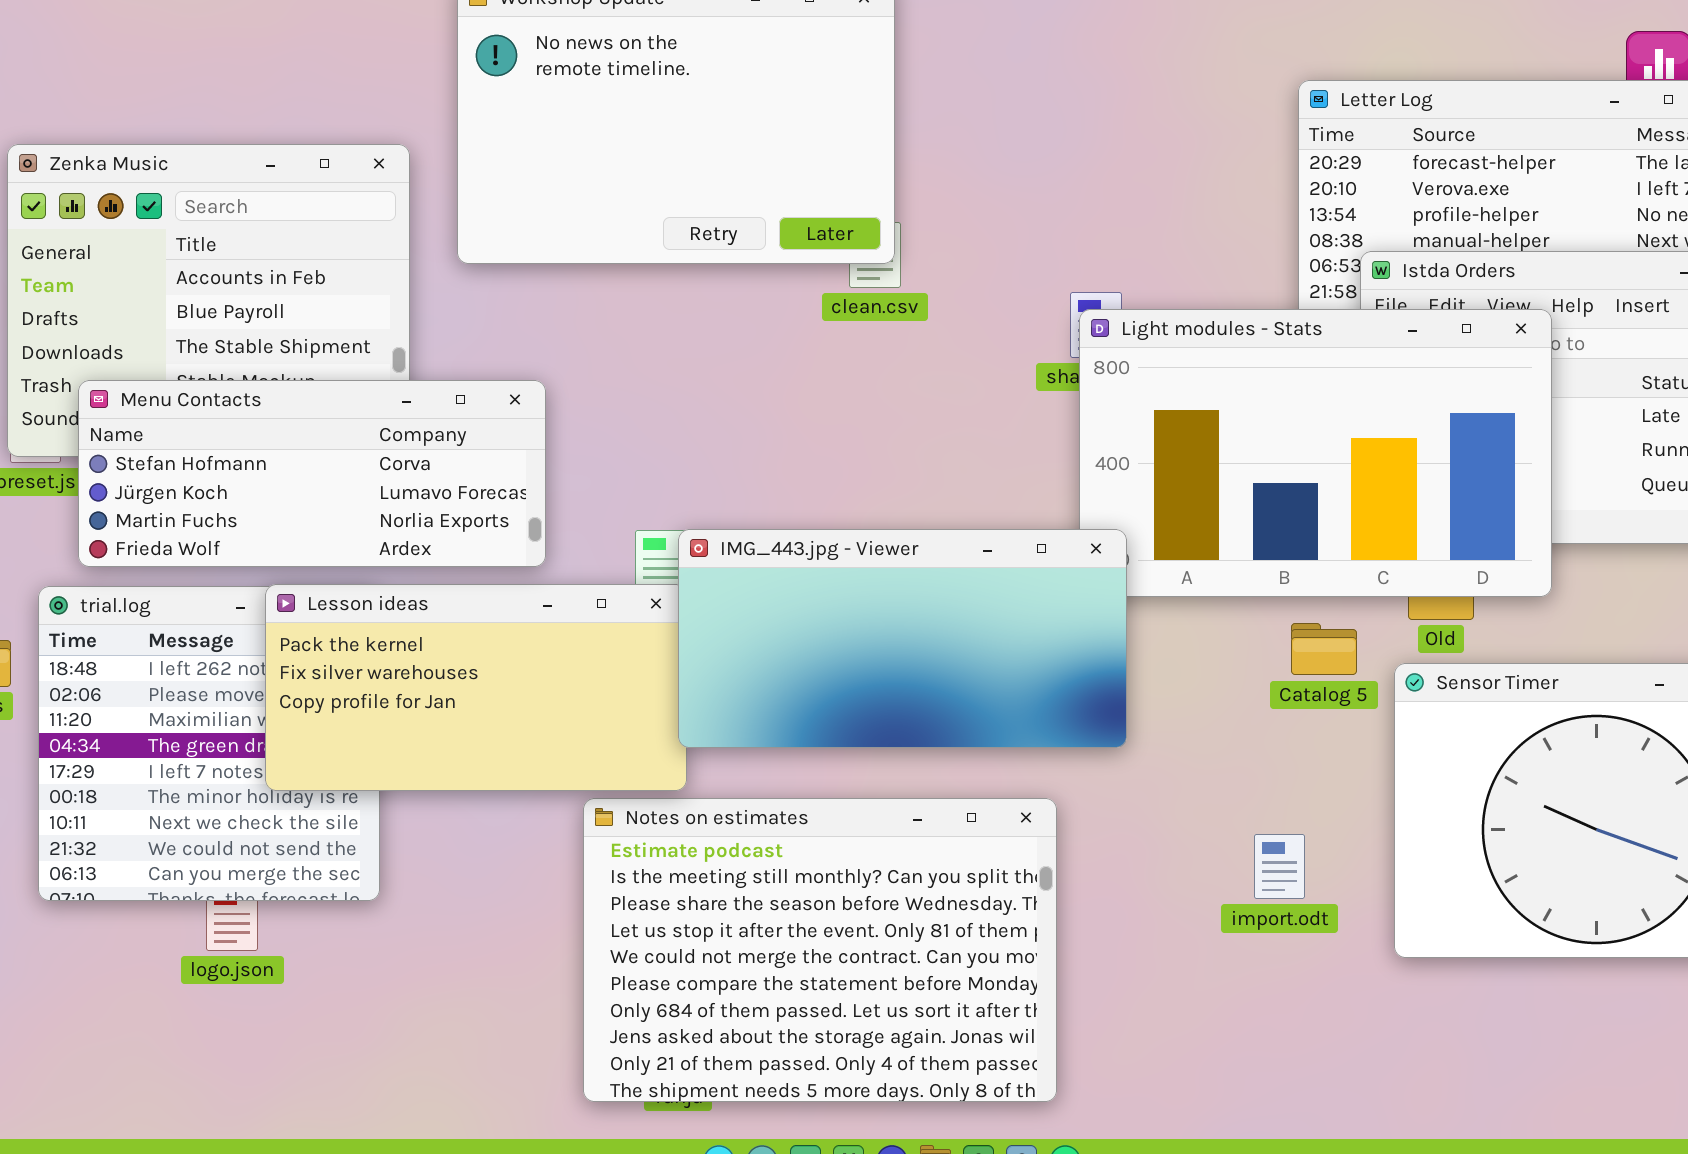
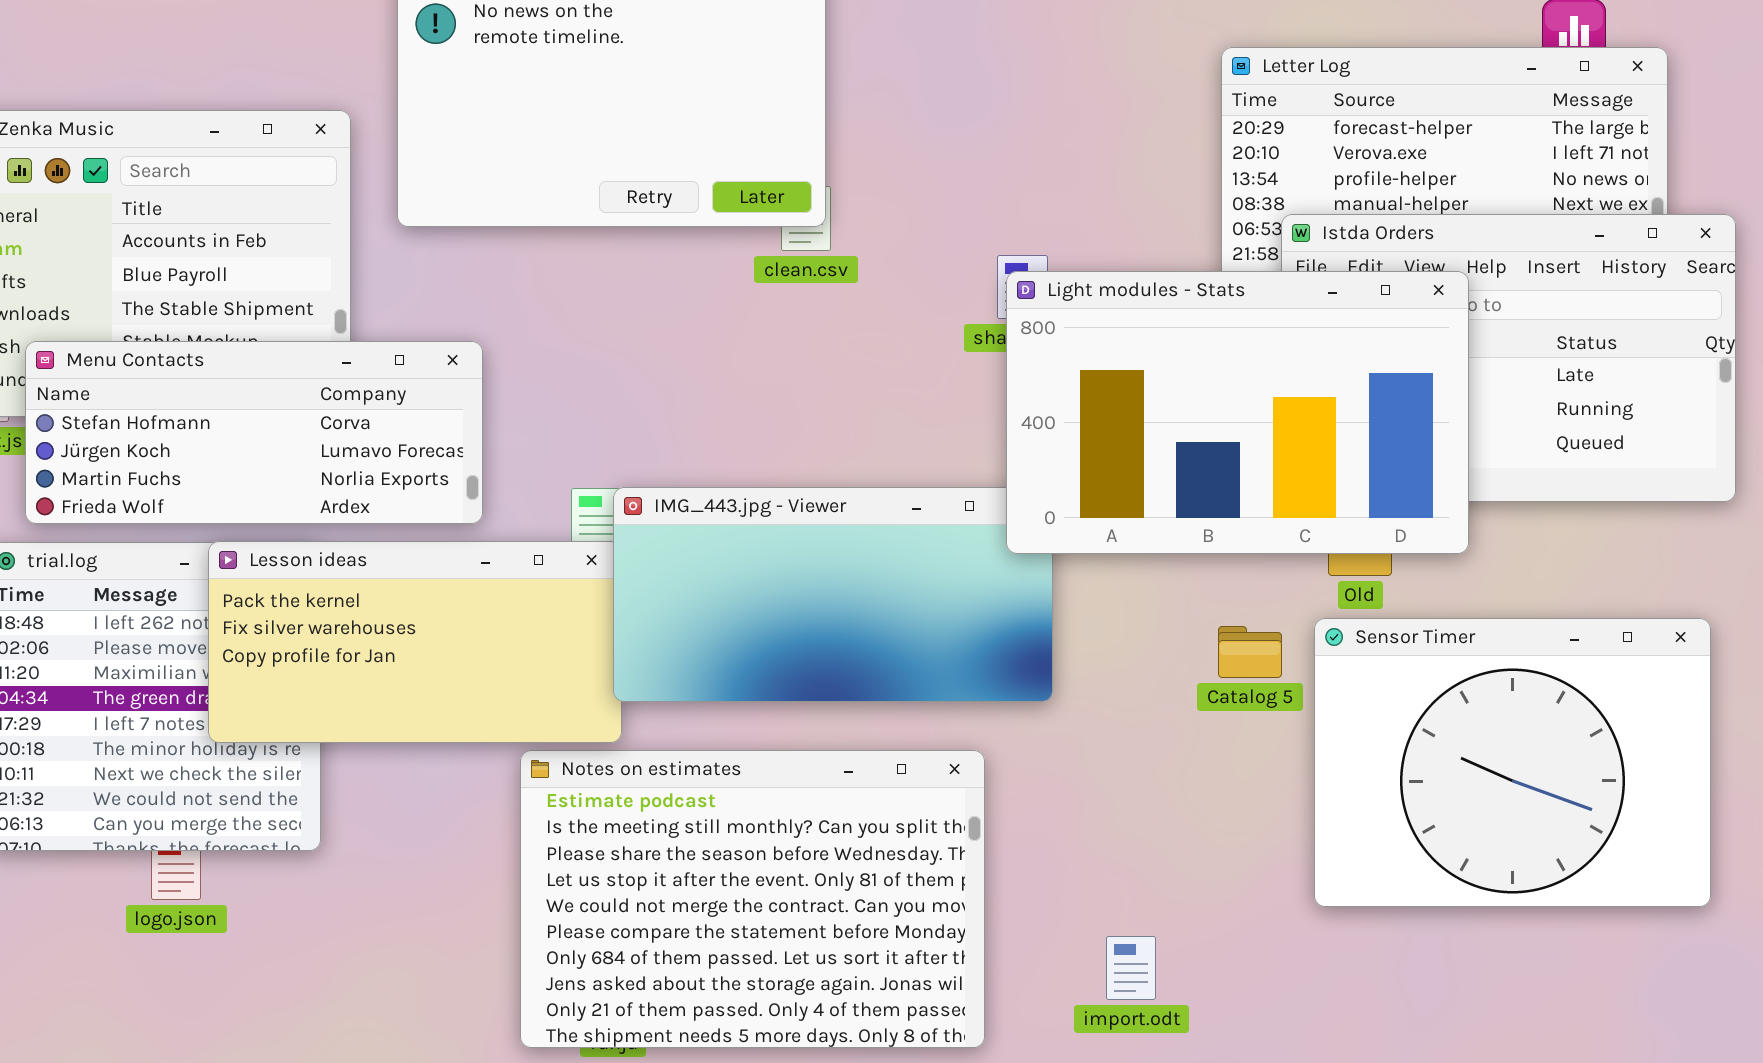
Light modules - Stats: [1079,309,1552,597] -> [1006,271,1469,554], raised
Catalog 5: [1291,623,1357,675] -> [1218,626,1282,678], moved
import.odt: [1254,834,1305,899] -> [1106,936,1156,1000], moved

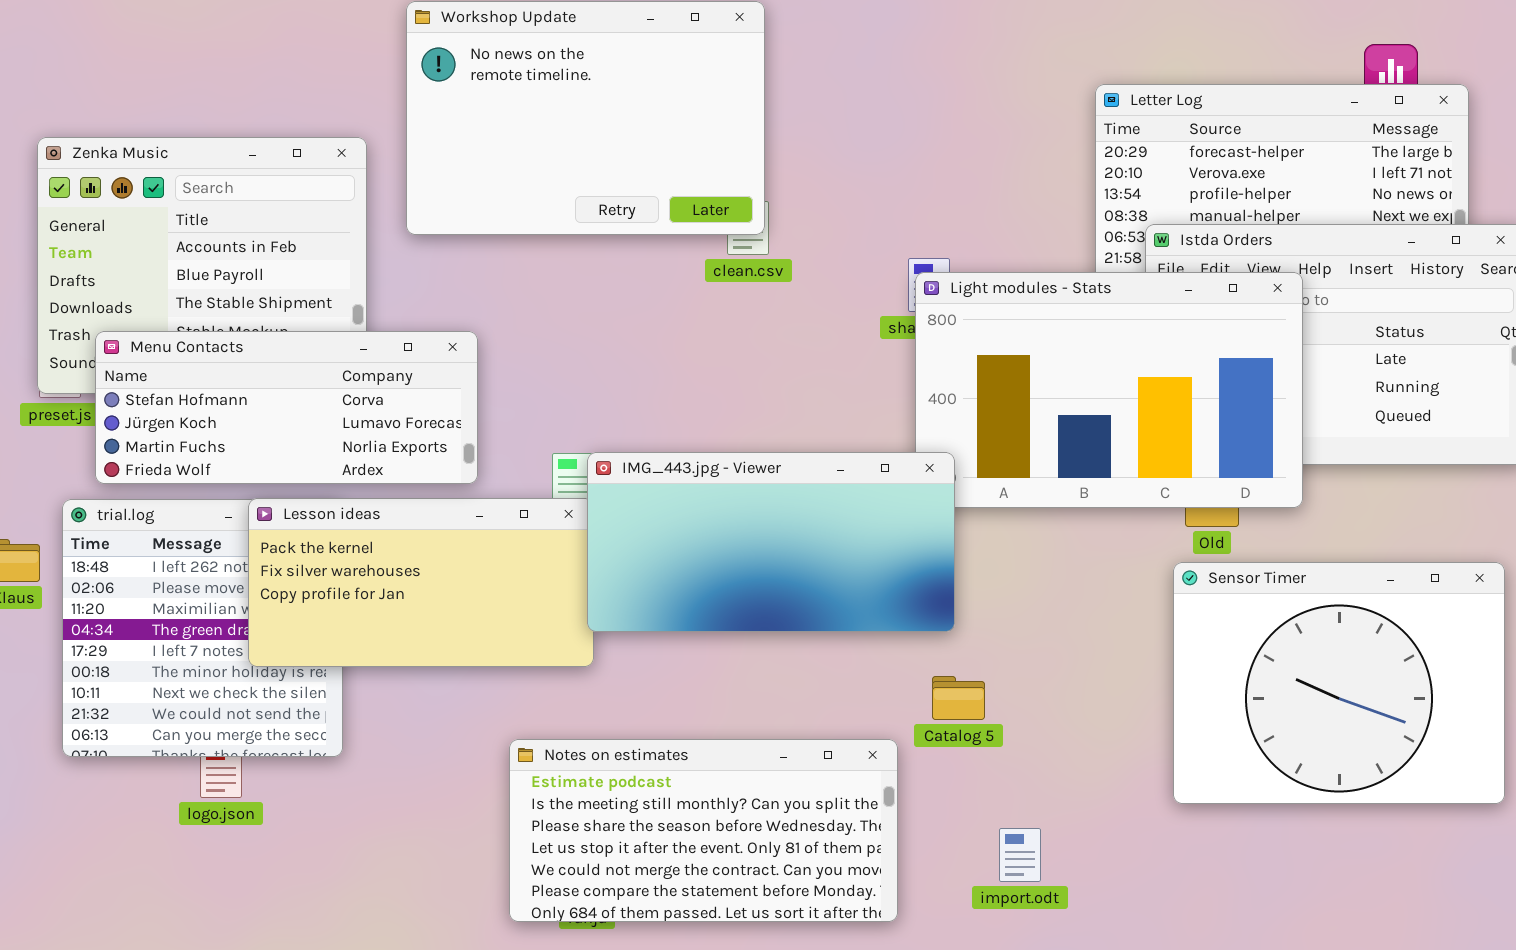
IMG_443.jpg - Viewer: [613,487,1053,702] -> [587,452,955,632], raised
Catalog 5: [1218,626,1282,678] -> [932,676,985,720], moved
Notes on estimates: [520,750,985,1048] -> [509,739,898,922], resized

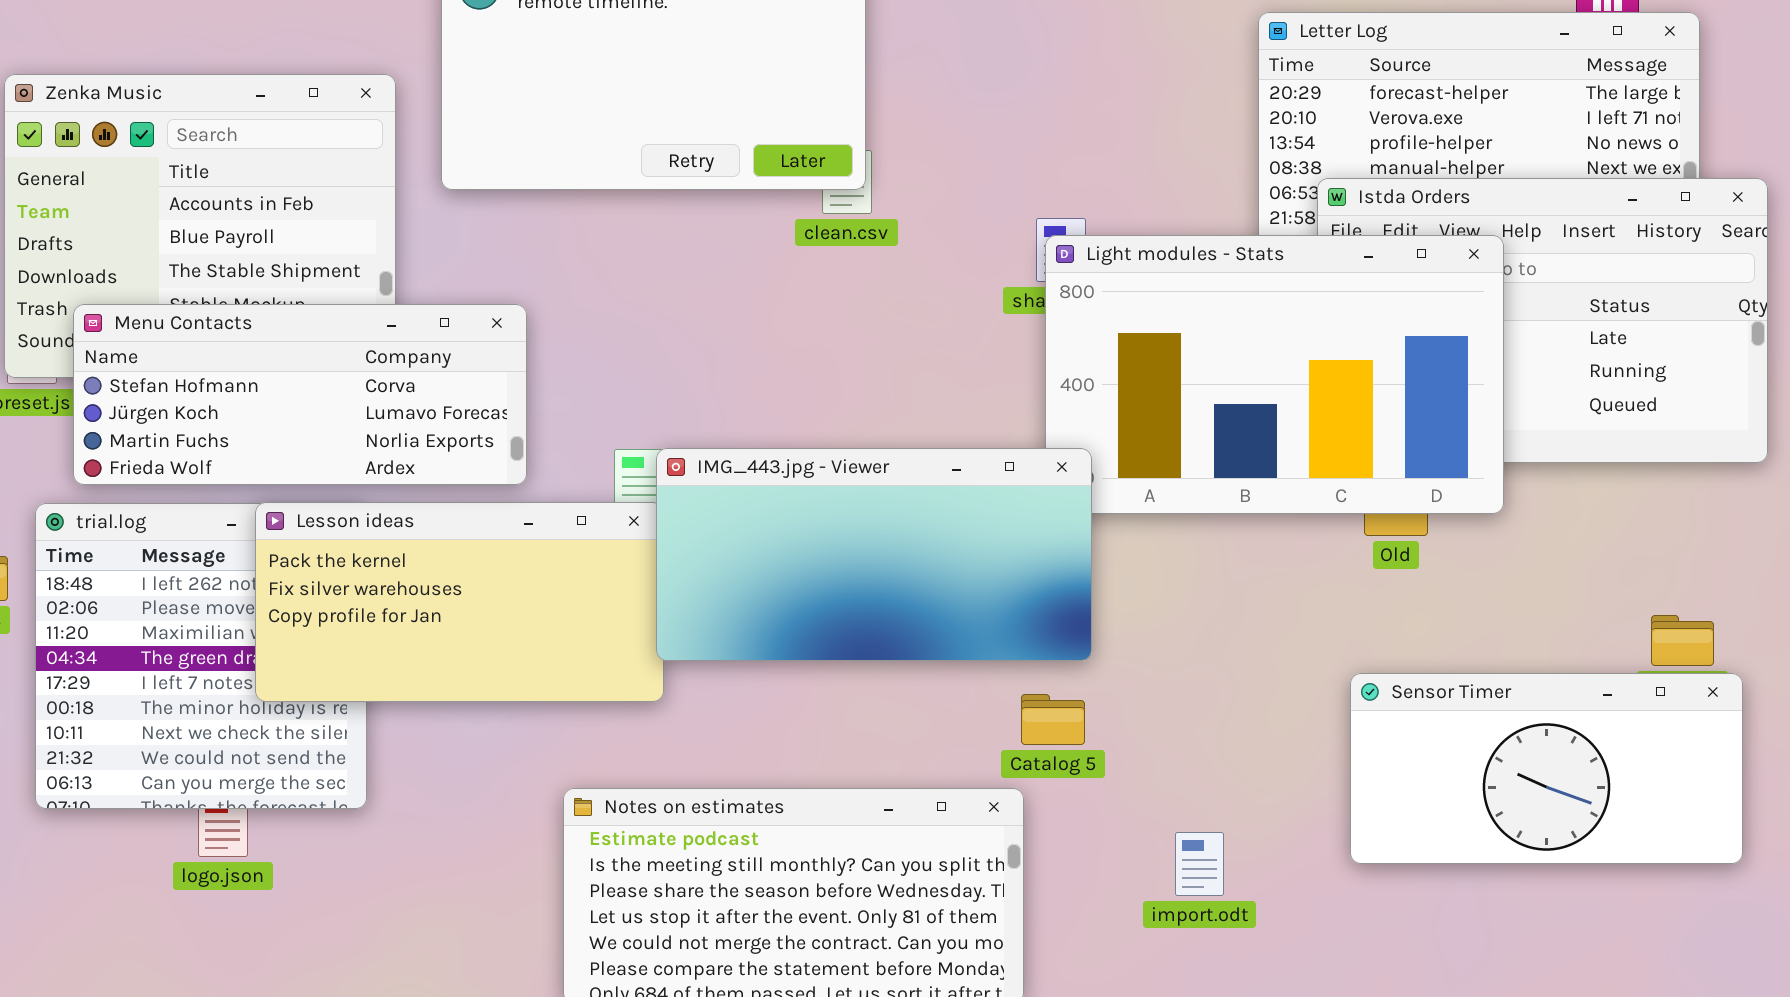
Sensor Timer: [1173,562,1505,804] -> [1350,673,1743,864], resized
Catalog 5: [932,676,985,720] -> [1021,694,1085,745], moved
import.odt: [999,828,1041,882] -> [1175,832,1224,896], moved

